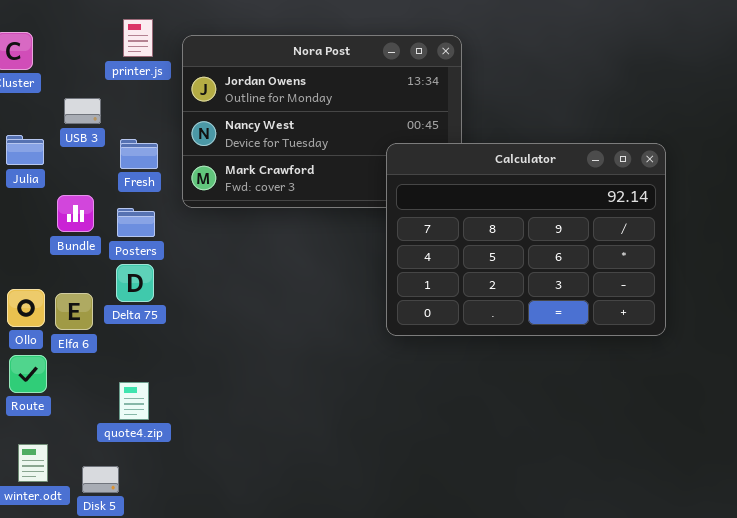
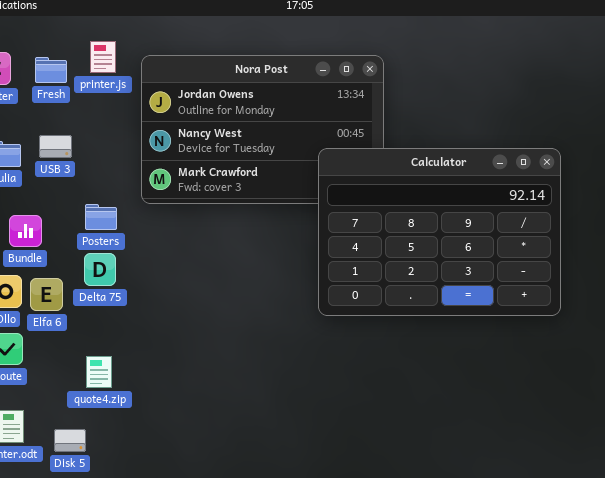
USB 3: [64,98,101,124] -> [39,135,72,158], moved
Fresh: [120,139,158,169] -> [35,57,67,83], moved
Bundle: [57,195,94,232] -> [9,215,42,247], moved

